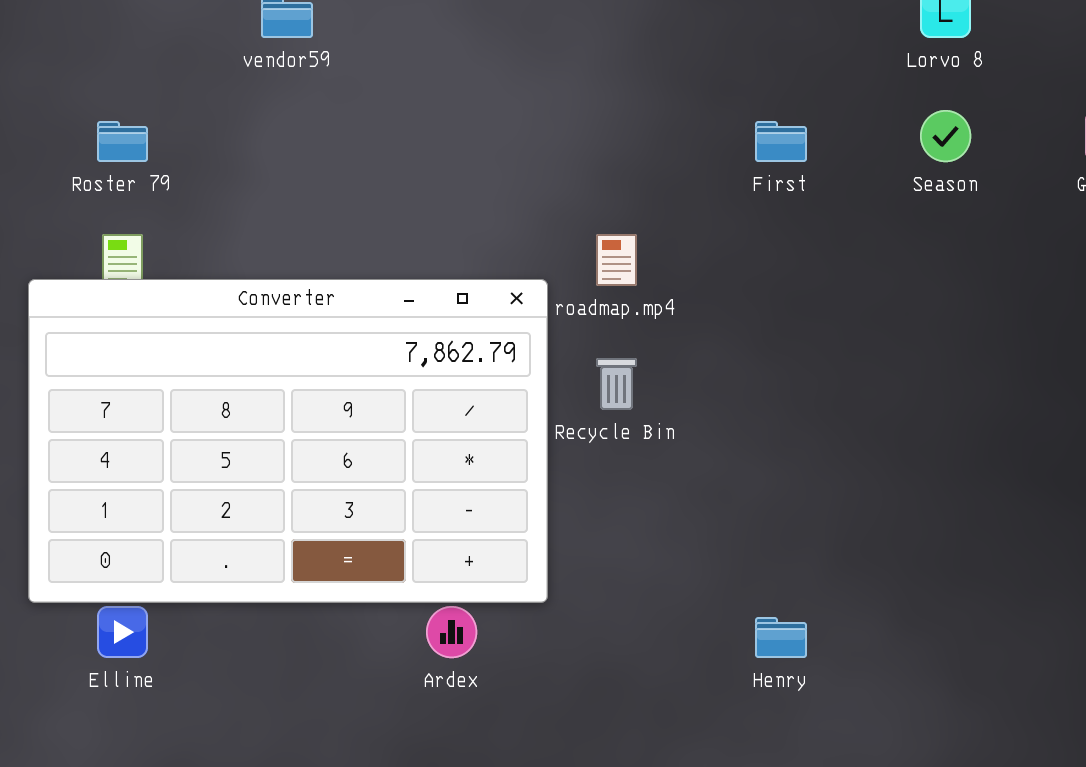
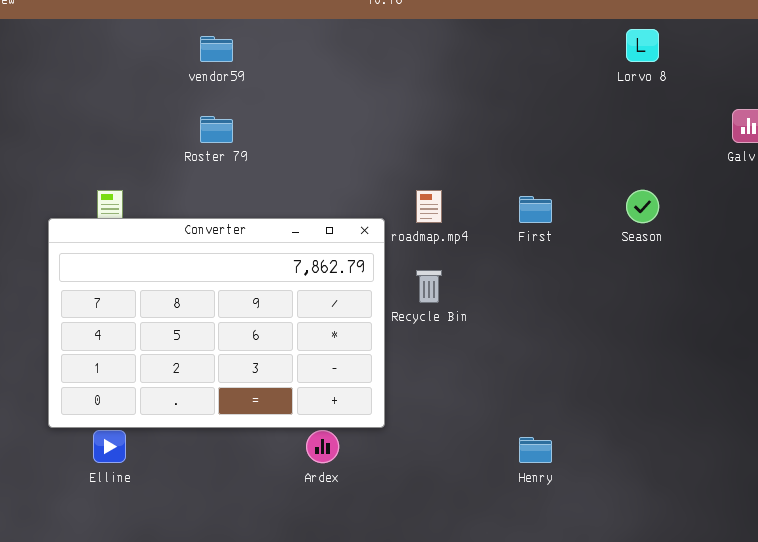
Season: [920,110,971,162] -> [626,190,659,223], moved
Roster 79: [97,121,148,162] -> [200,116,233,143], moved
First: [755,121,807,162] -> [519,196,552,223], moved

